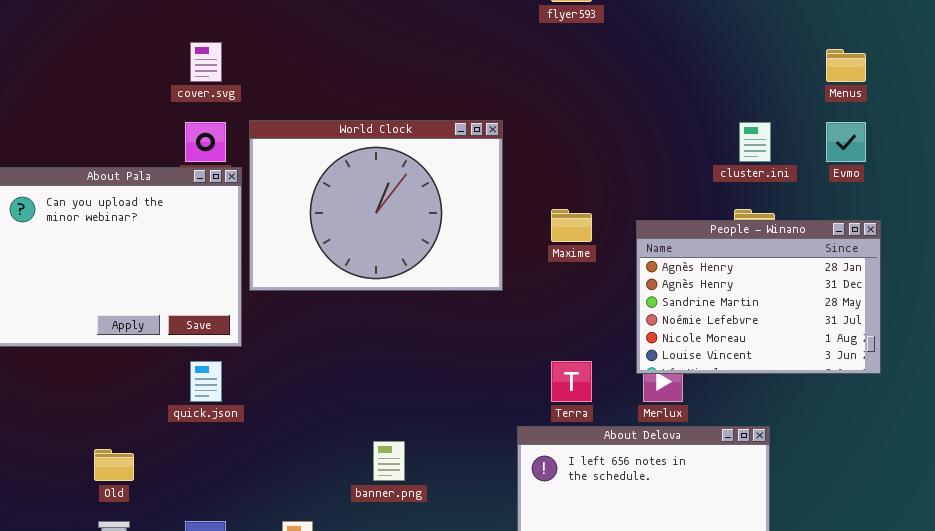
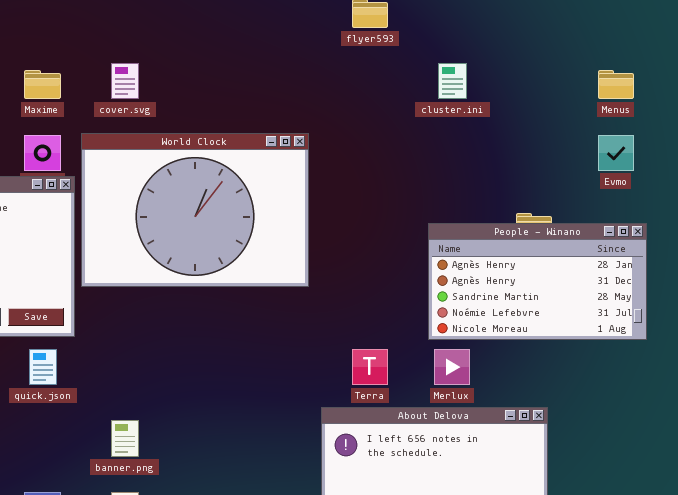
cover.svg: [190,42,222,82] -> [111,63,139,99], moved
cluster.ini: [739,122,771,162] -> [438,63,467,99], moved
Maxime: [551,209,592,242] -> [24,70,61,99], moved
People - Winano: [636,220,881,374] -> [428,223,647,340], resized
banner.png: [373,441,405,481] -> [111,420,139,457], moved

